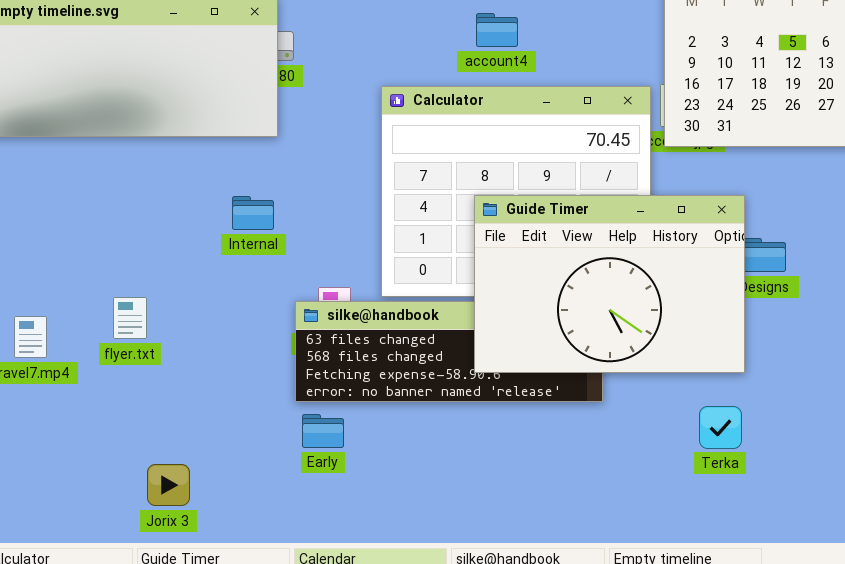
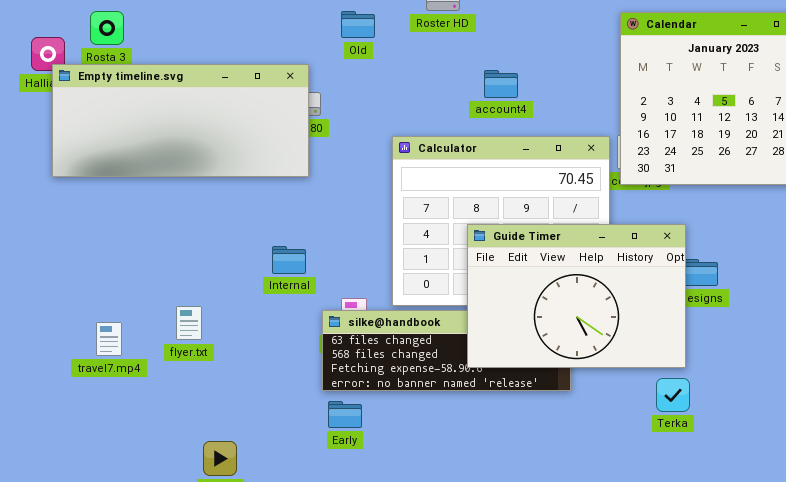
account4: [476,13,518,47] -> [484,70,518,98], moved
Internal: [232,196,274,230] -> [272,246,306,274], moved
Terka: [699,406,742,449] -> [656,378,690,412], moved

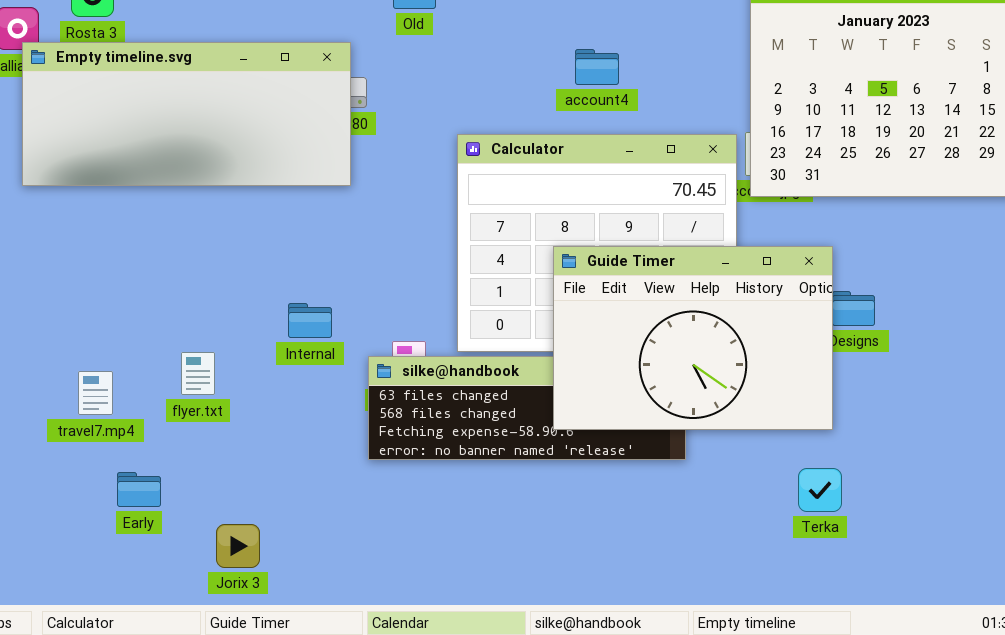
Internal: [272,246,306,274] -> [288,303,332,338], moved
Terka: [656,378,690,412] -> [798,468,842,512], moved
Early: [328,401,362,428] -> [117,472,161,507], moved

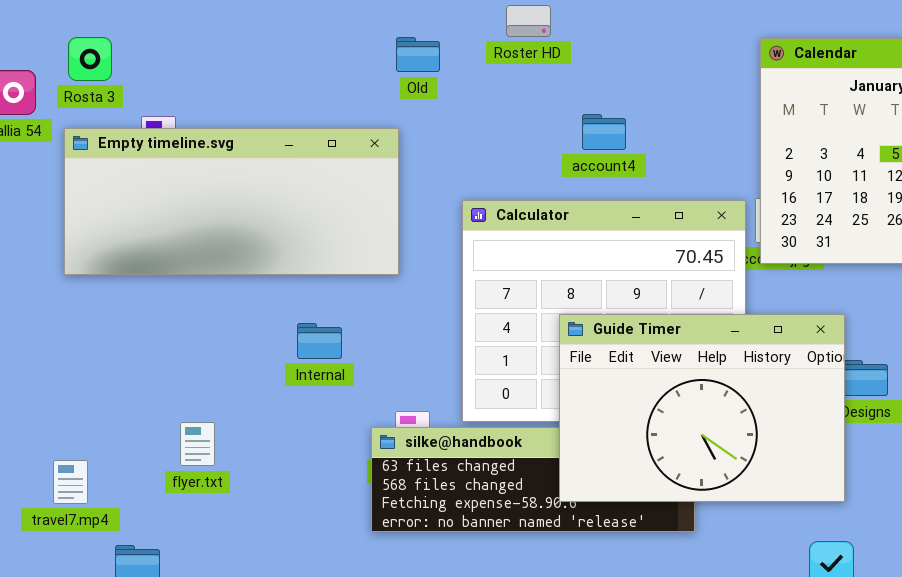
Empty timeline.svg: [22,42,351,186] -> [64,128,399,275], moved
Internal: [288,303,332,338] -> [297,323,342,359], moved
travel7.mp4: [78,371,113,415] -> [53,460,88,504], moved

